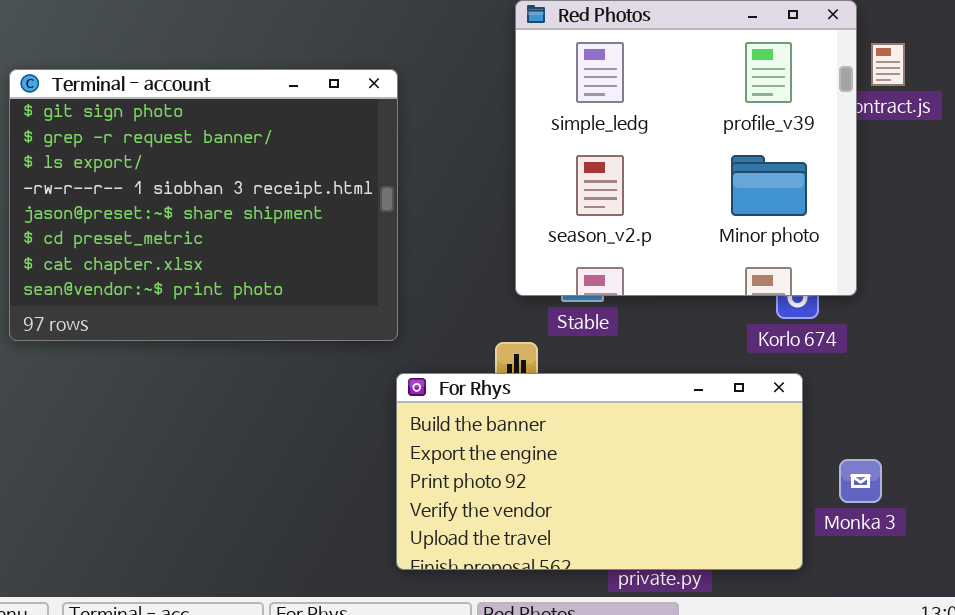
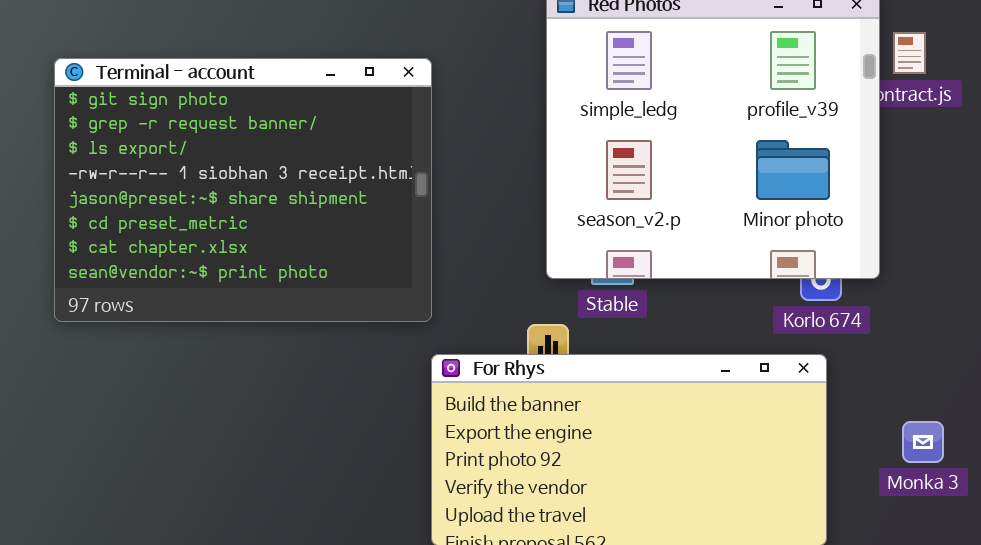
Monka 3: [839,459,882,503] -> [902,421,944,463], moved

